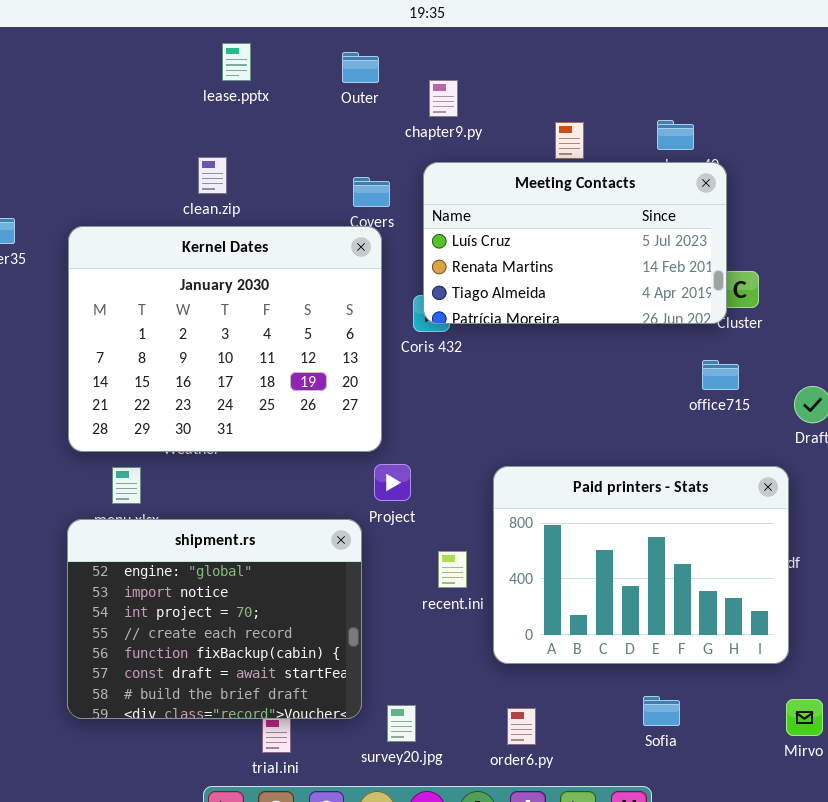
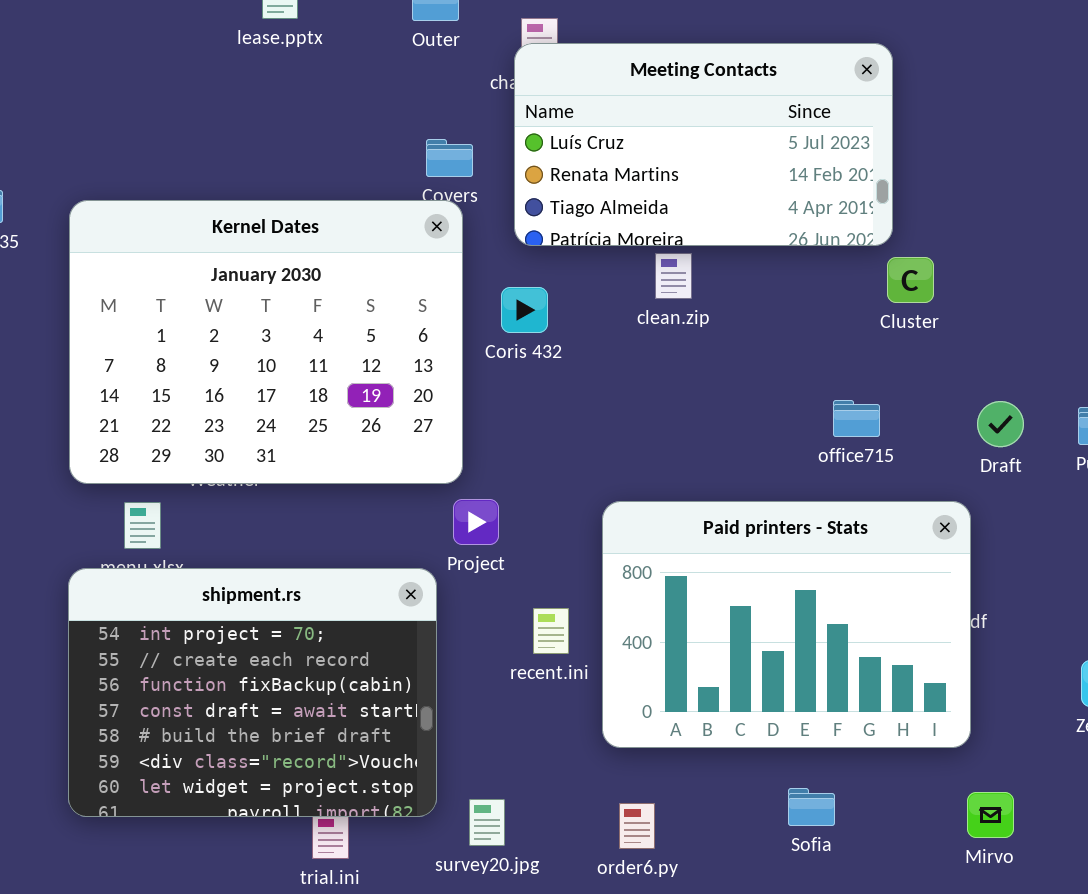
clean.zip: [198,157,227,194] -> [655,253,692,299], moved
Meeting Contacts: [423,162,727,324] -> [514,43,893,246], moved
office715: [702,360,739,390] -> [833,400,880,437], moved
shipment.rs: [67,519,362,719] -> [68,568,437,817], scrolled down 2 rows

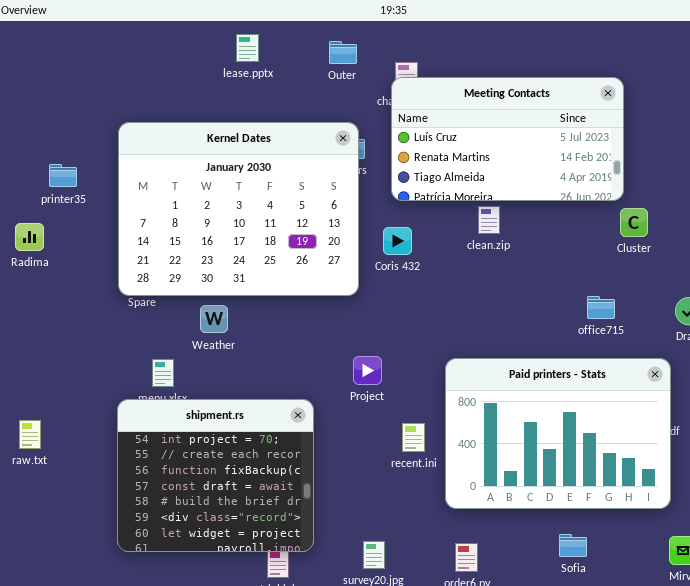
Kernel Dates: [69,200,463,484] -> [118,122,359,296], moved
shipment.rs: [68,568,437,817] -> [117,399,314,552], resized

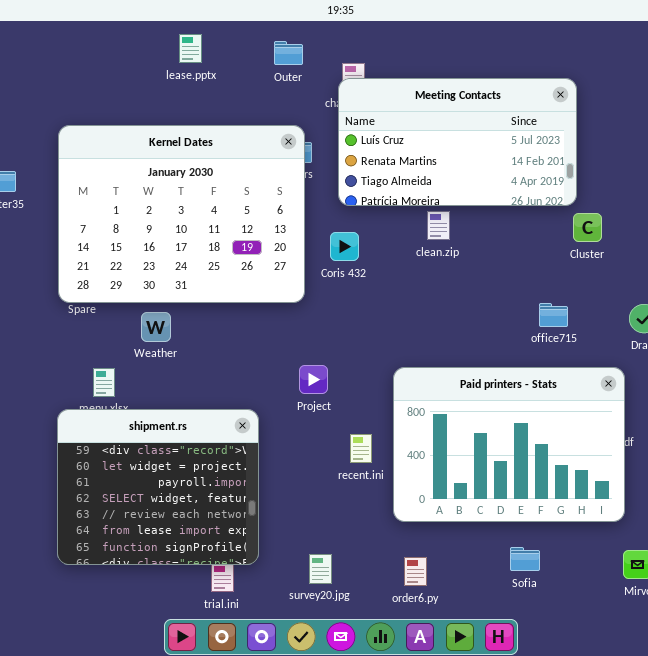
shipment.rs: [117,399,314,552] -> [57,409,259,565], scrolled down 5 rows

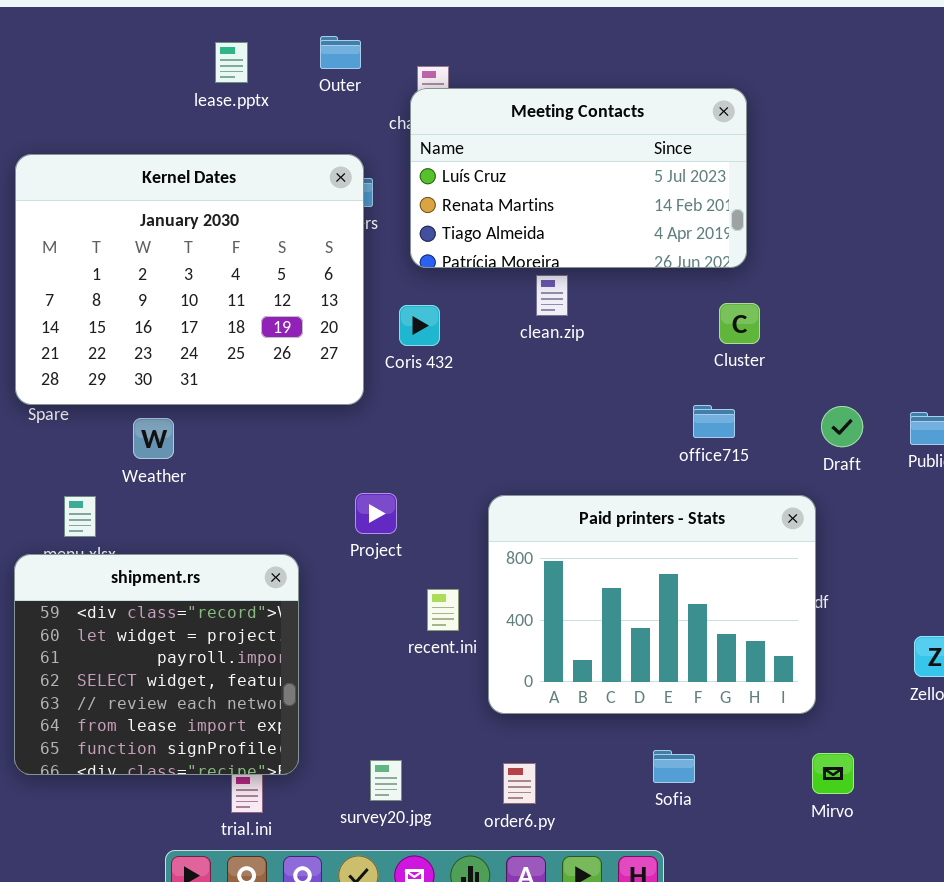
lease.pptx: [179,34,202,63] -> [215,42,248,83], moved
Cluster: [573,213,602,242] -> [719,303,760,344], moved

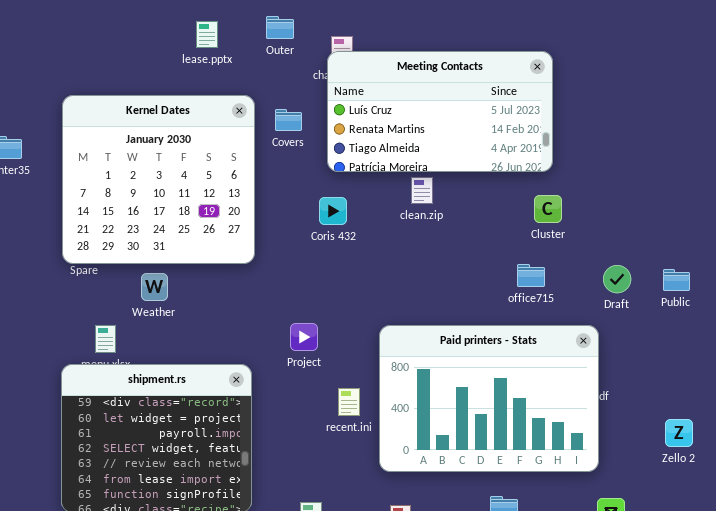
Kernel Dates: [15,154,364,405] -> [62,95,255,264], resized

